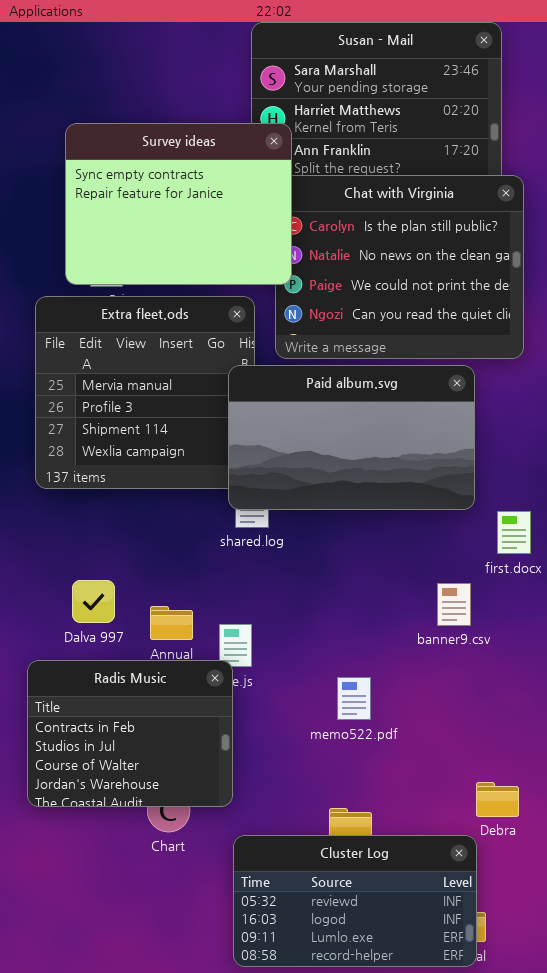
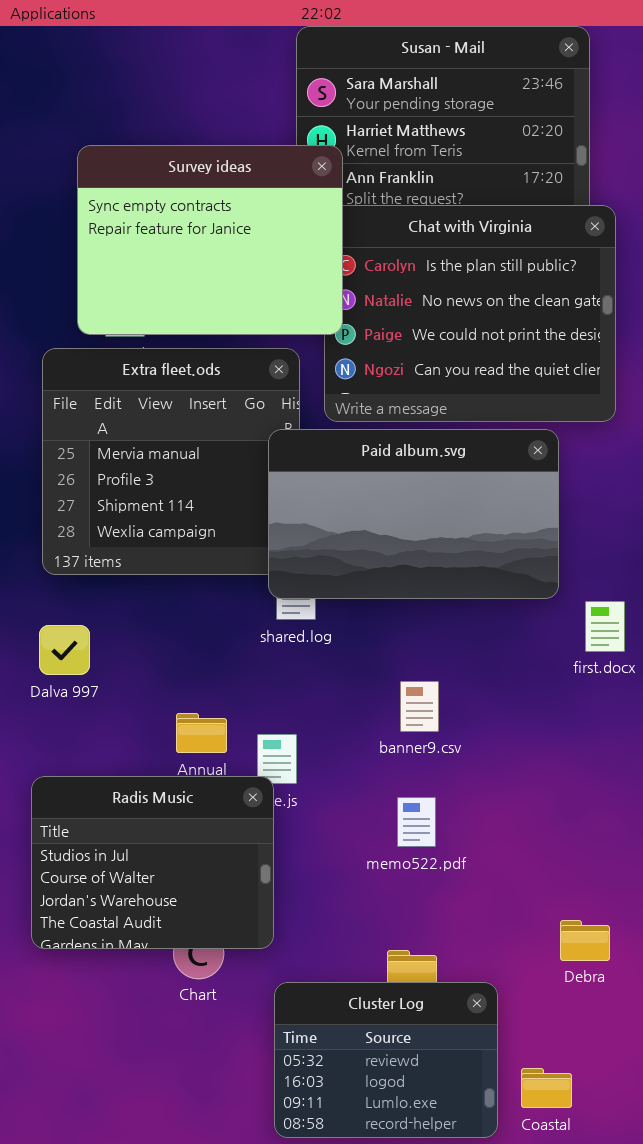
Dalva 997: [72,580,115,623] -> [39,625,90,675], moved
banner9.csv: [437,583,471,626] -> [400,681,439,732], moved
Radis Music: [27,660,233,807] -> [31,776,274,949], scrolled down 1 row
Cluster Log: [233,835,477,967] -> [274,982,498,1138], resized

